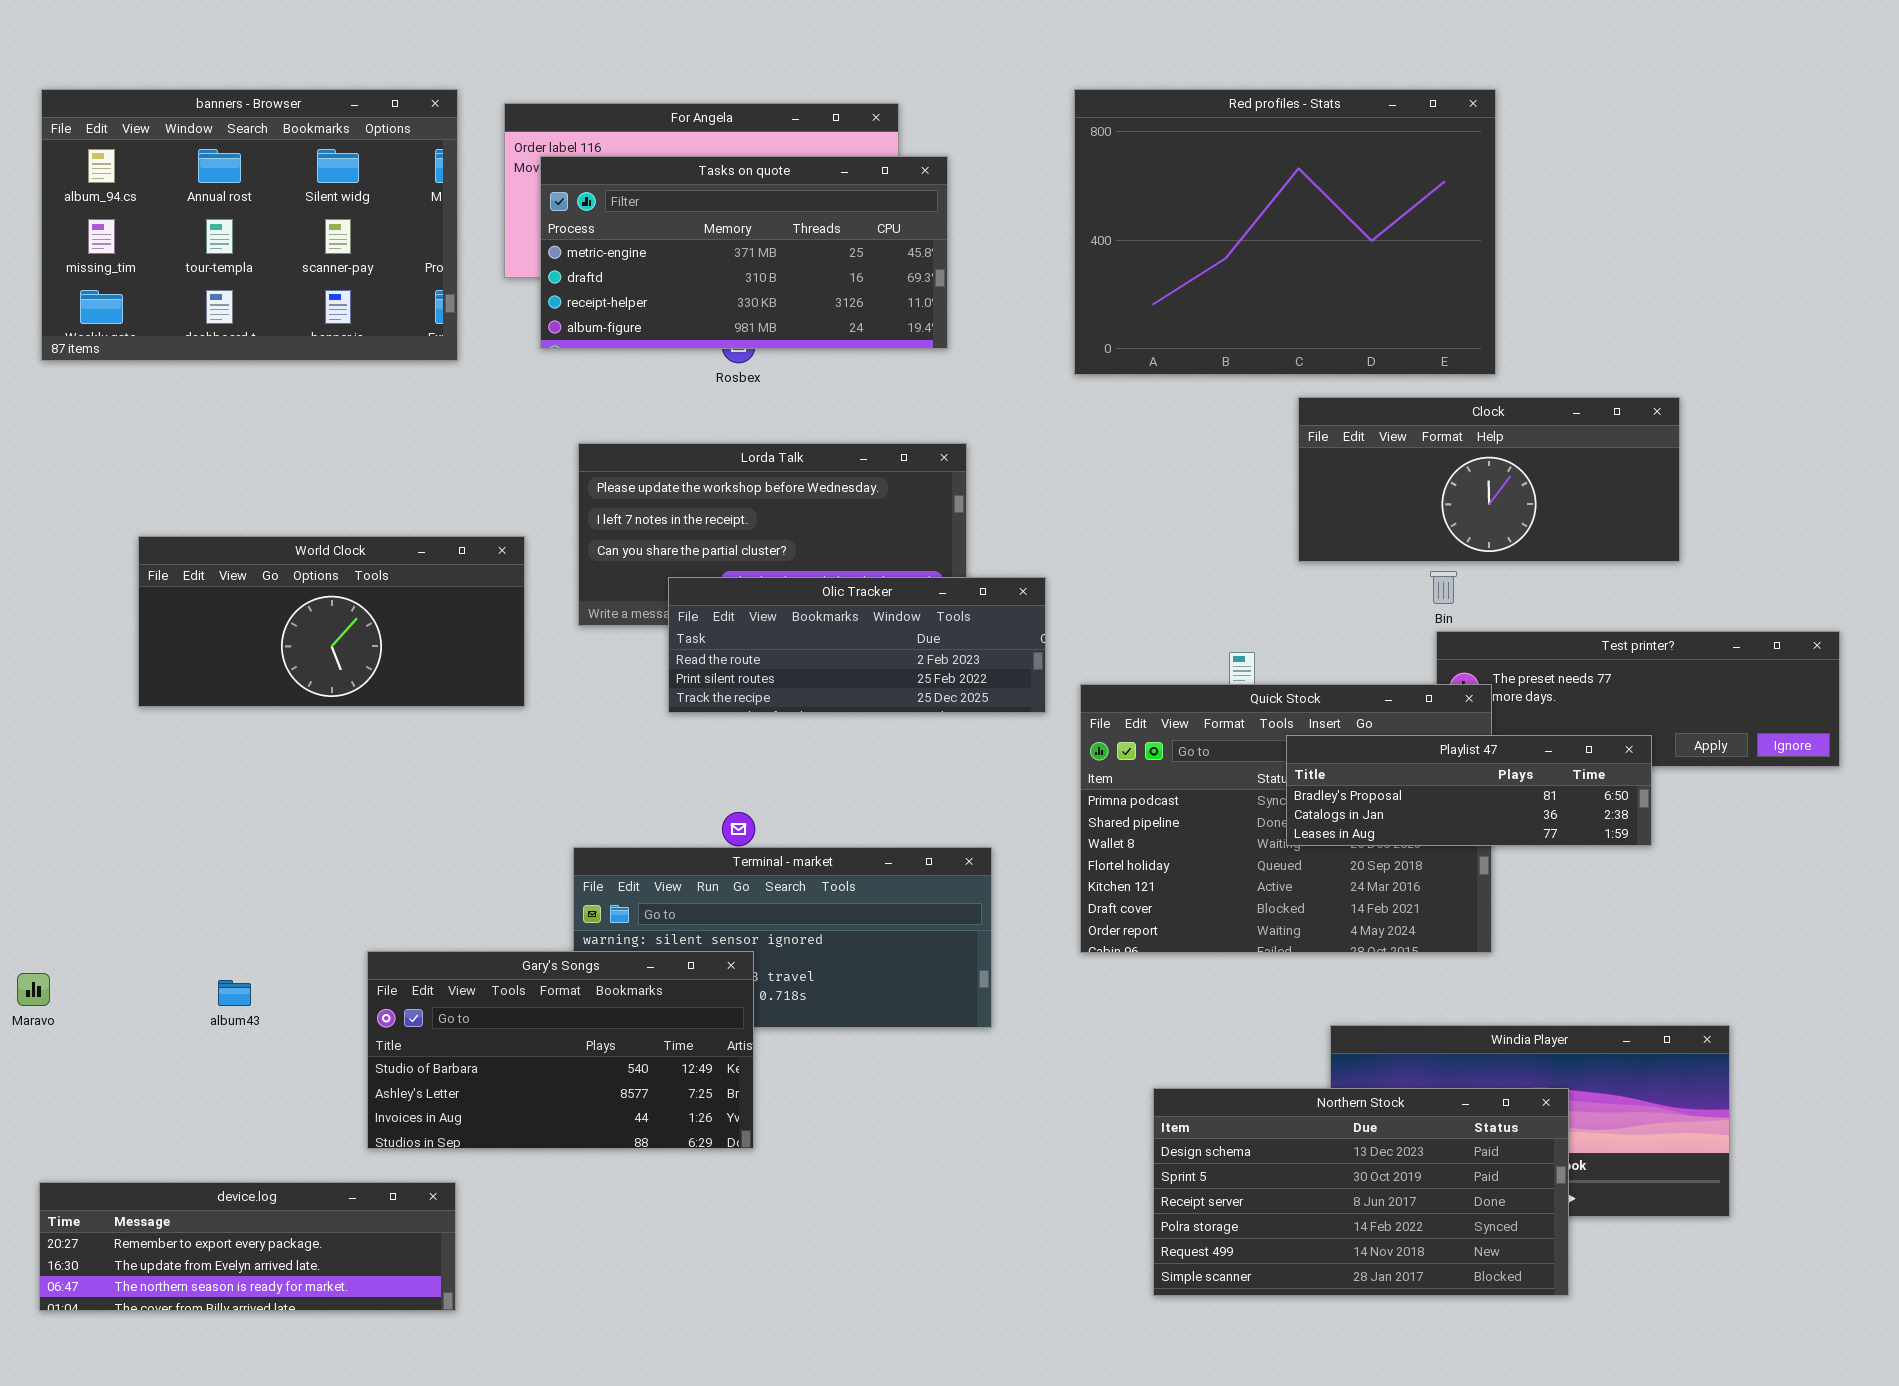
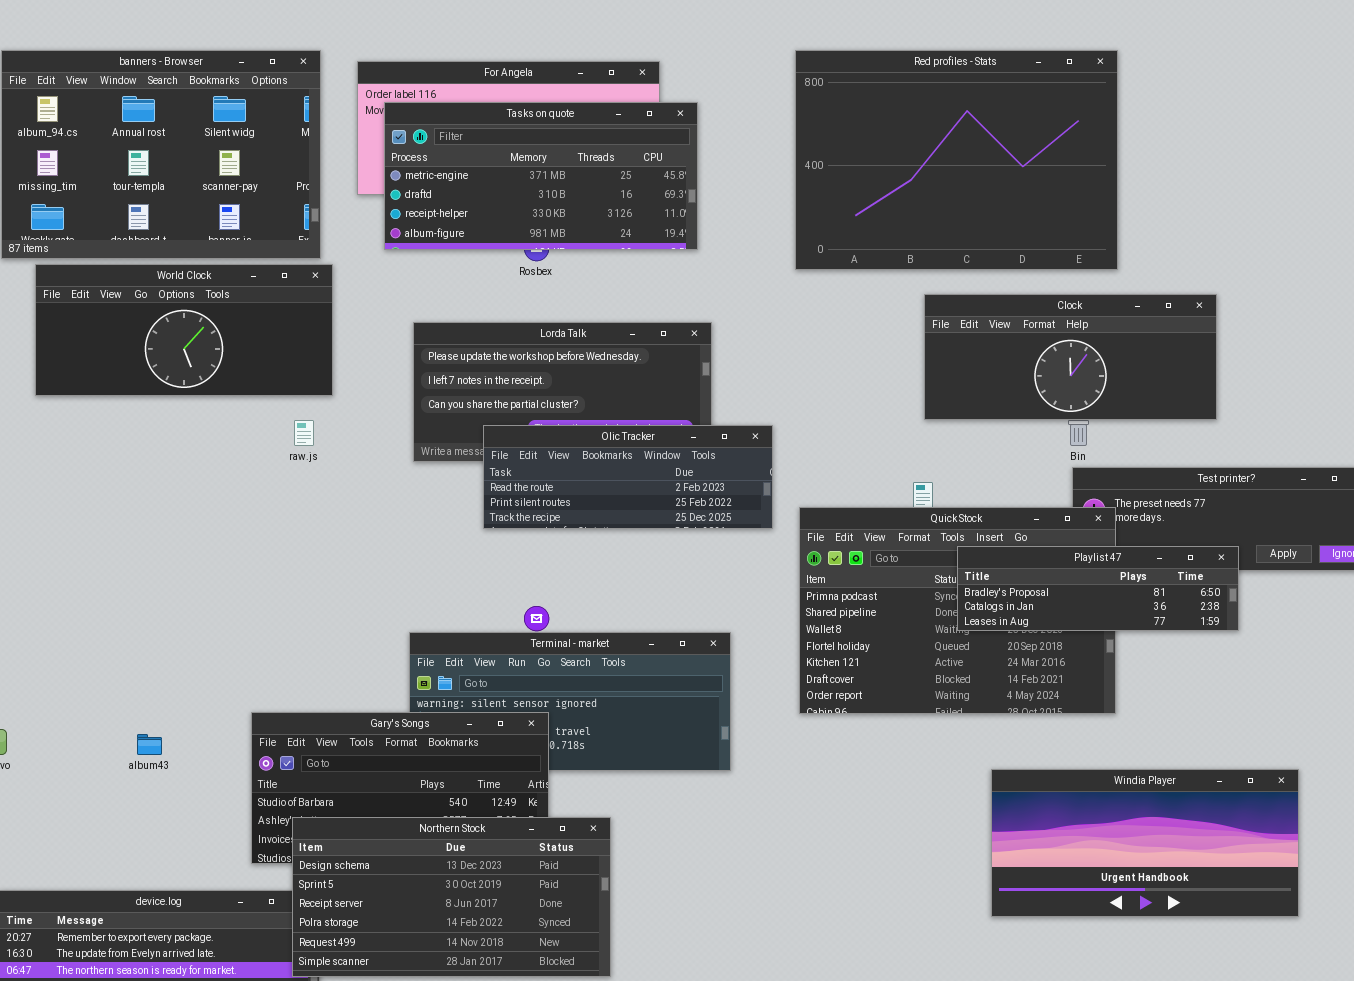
Clock: [1298,397,1680,562] -> [924,294,1217,420], moved
World Clock: [138,536,525,707] -> [35,264,333,396], moved
Northern Stock: [1153,1088,1569,1296] -> [292,817,611,977], moved

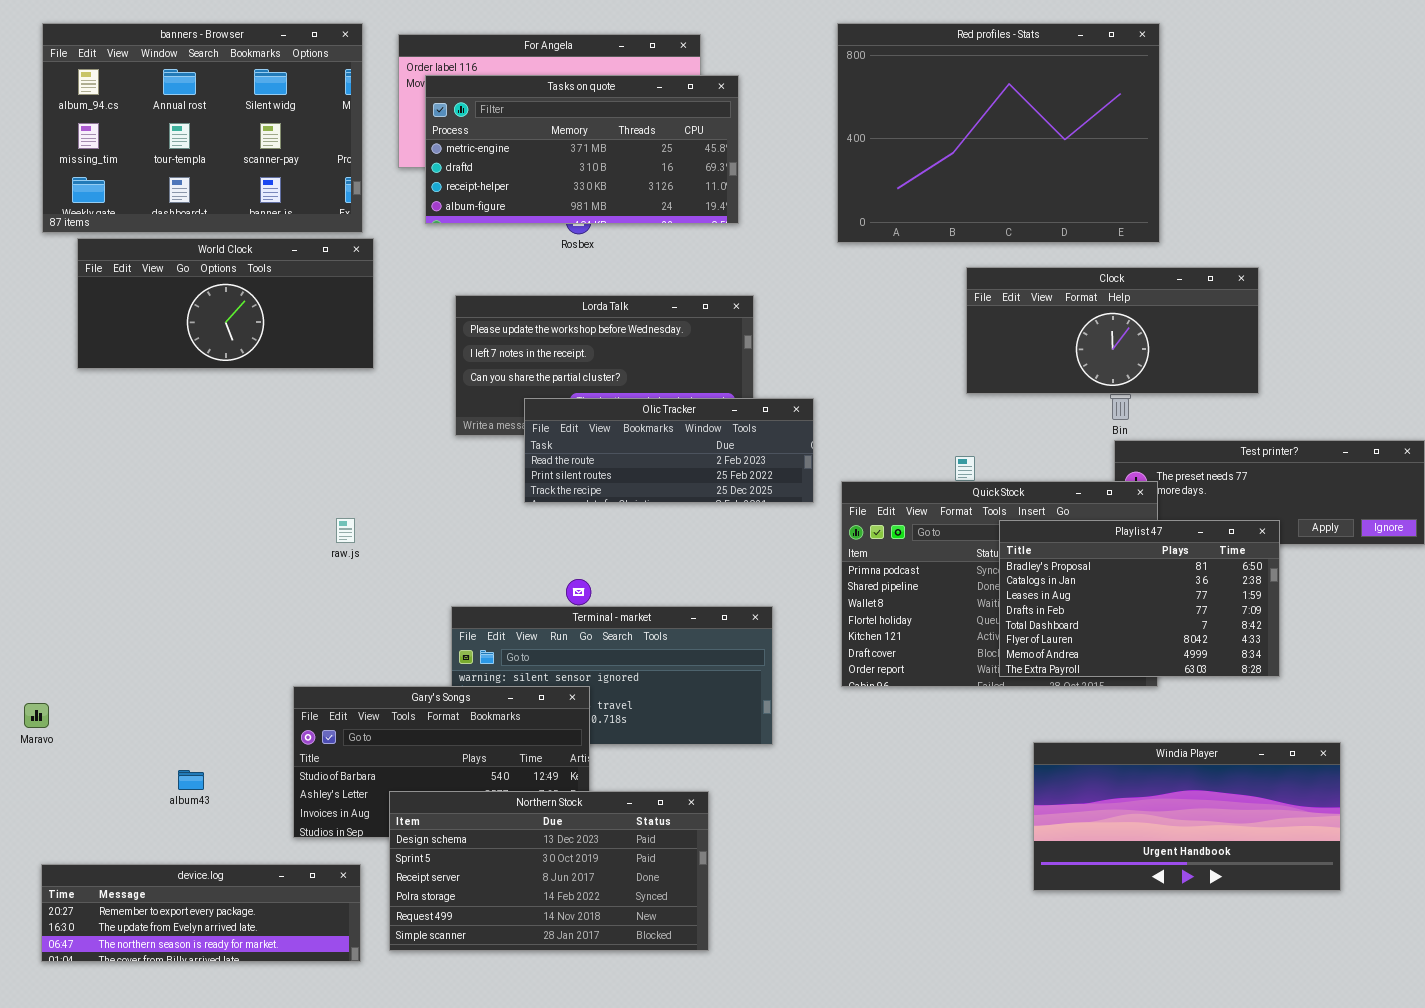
raw.js: [294,420,314,446] -> [336,518,355,543], moved
Playlist 47: [957,546,1239,631] -> [999,520,1280,677], resized
album43: [137,734,162,755] -> [178,770,204,790], moved
Northern Stock: [292,817,611,977] -> [389,791,709,951], moved

